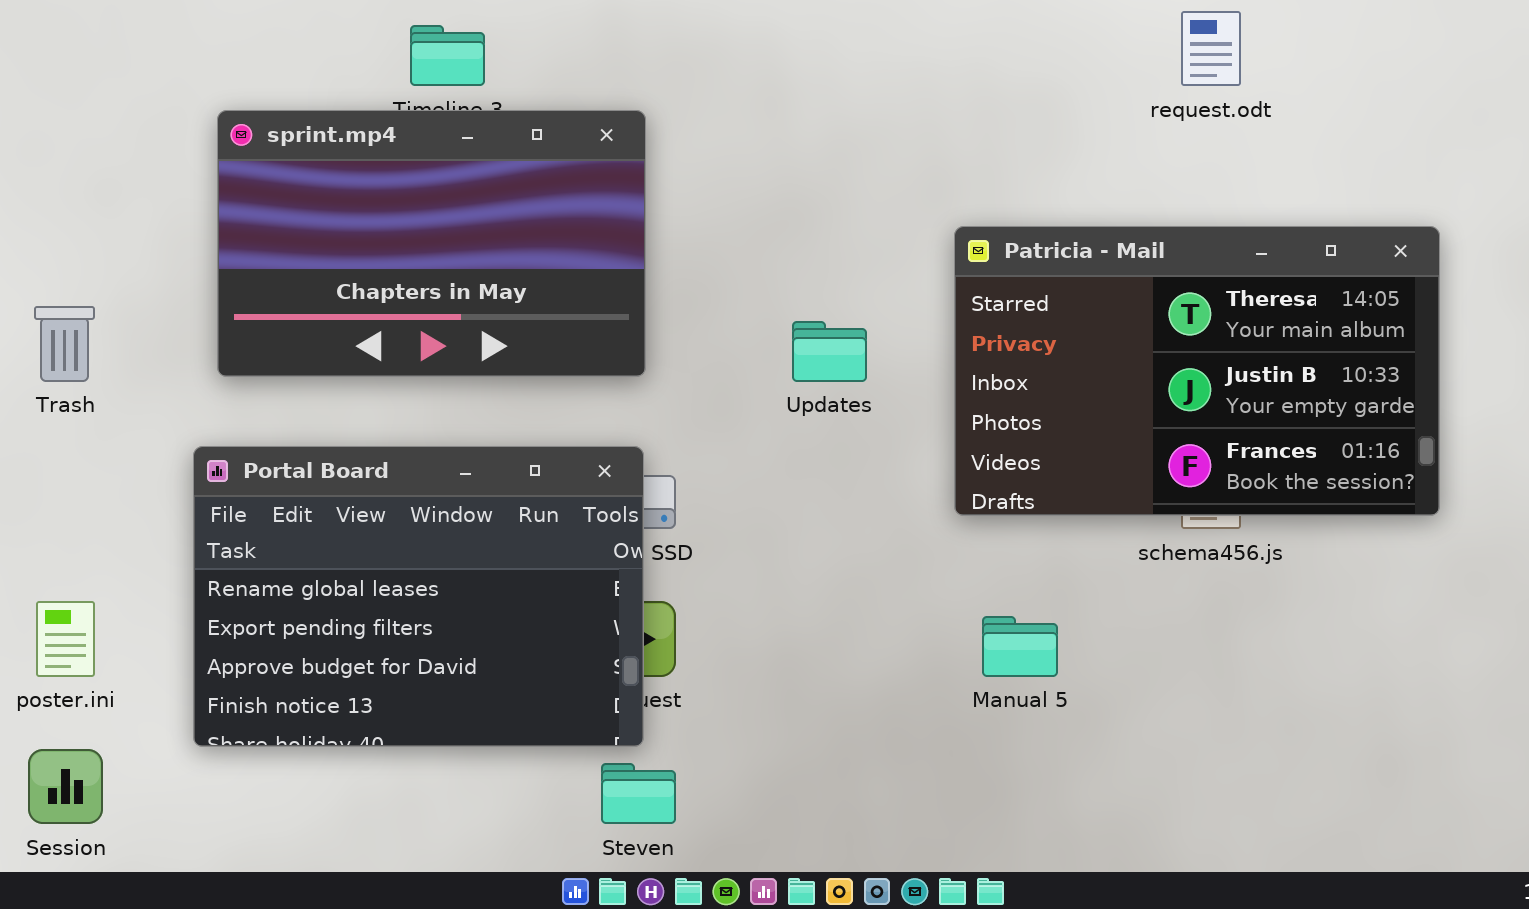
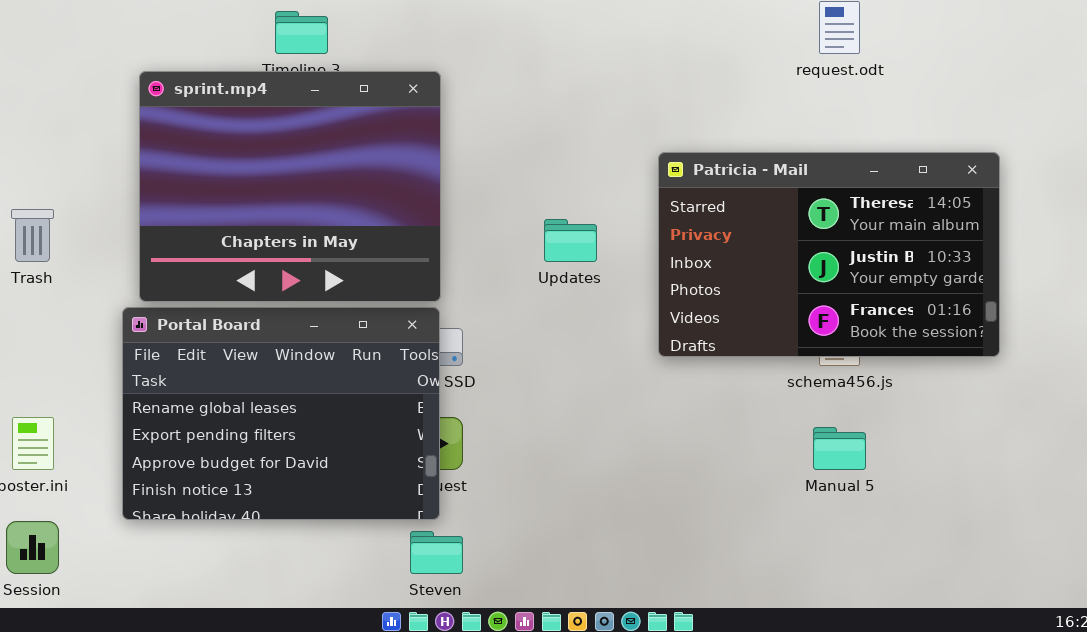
sprint.mp4: [217,110,646,377] -> [139,71,441,302], resized
Manual 5: [982,616,1058,677] -> [813,427,866,470], moved

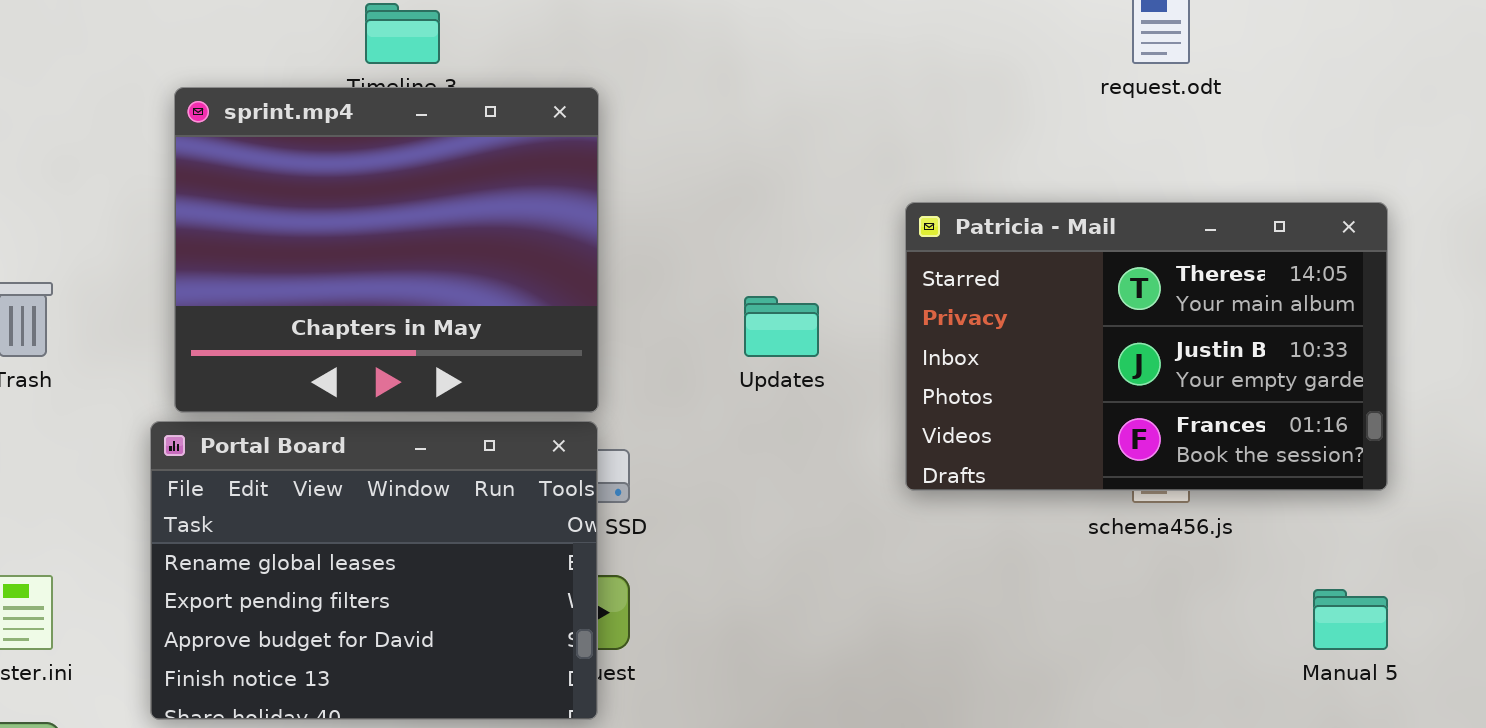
Manual 5: [813,427,866,470] -> [1313,589,1388,650], moved

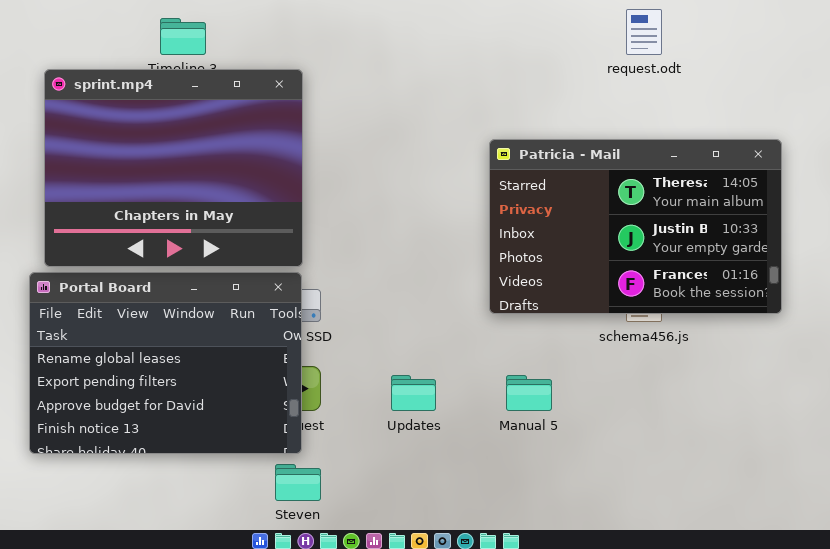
Updates: [744,296,819,357] -> [391,375,436,411], moved
Manual 5: [1313,589,1388,650] -> [506,375,552,411], moved

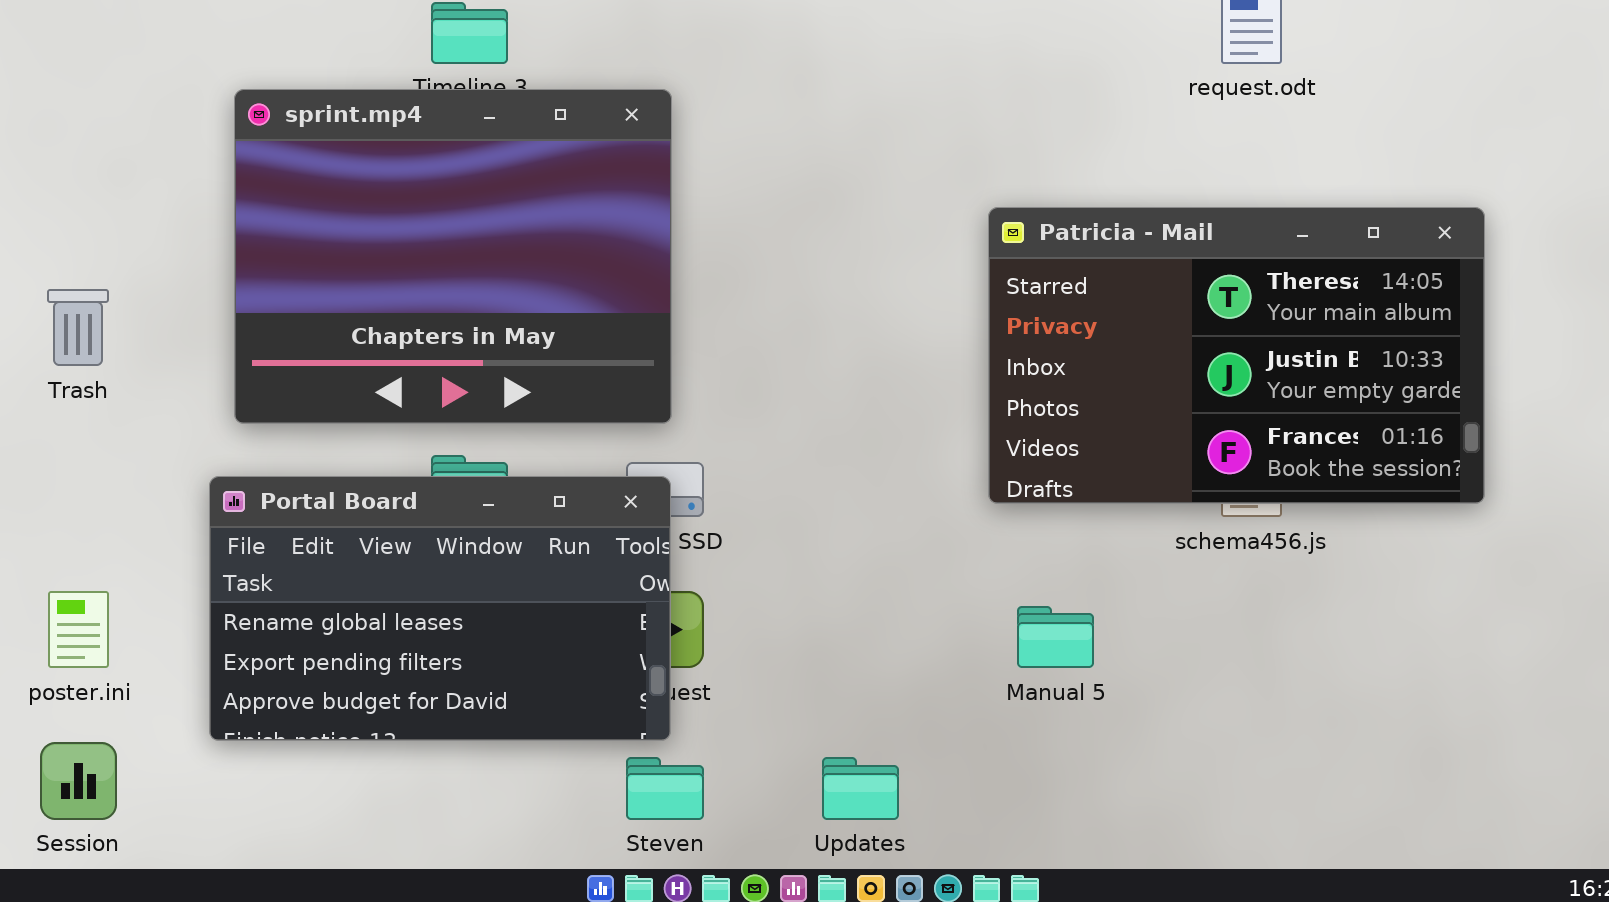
Portal Board: [29,272,302,454] -> [209,476,671,741], resized
Updates: [391,375,436,411] -> [822,757,899,820], moved

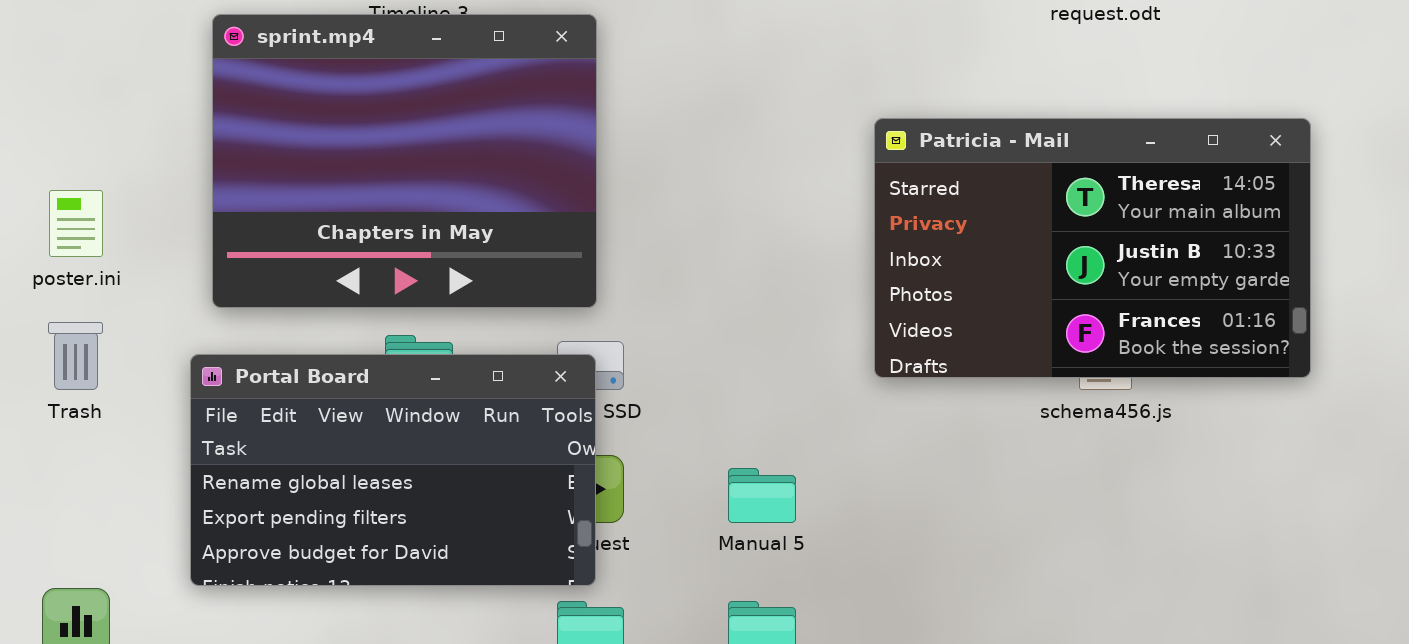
Trash: [47,289,109,366] -> [48,322,103,390], moved
poster.ini: [48,591,109,668] -> [49,190,103,257], moved
Manual 5: [1017,606,1094,668] -> [728,468,796,523], moved

